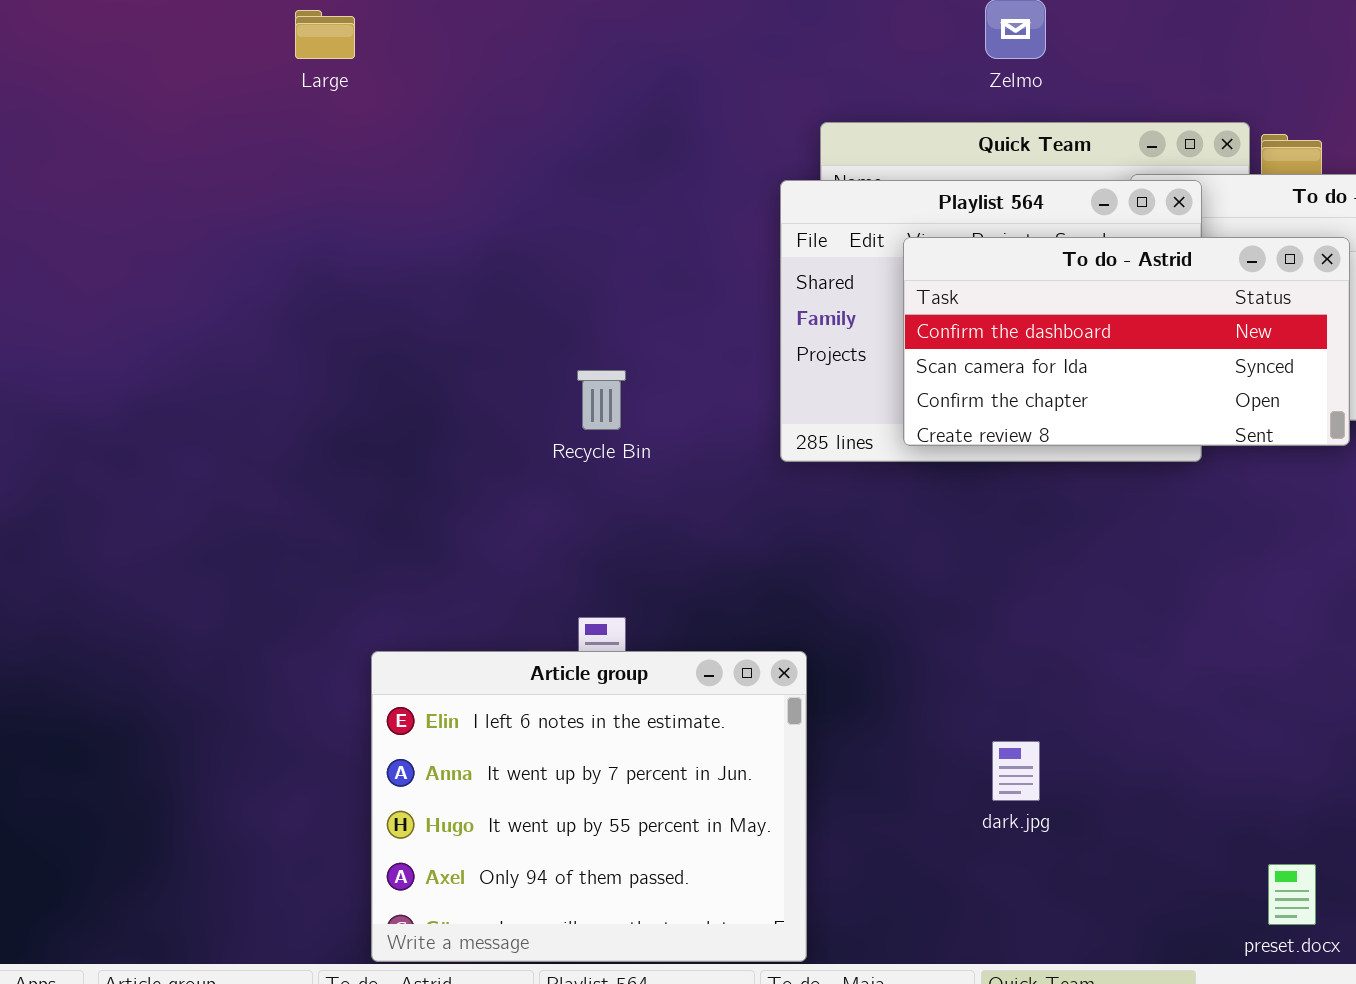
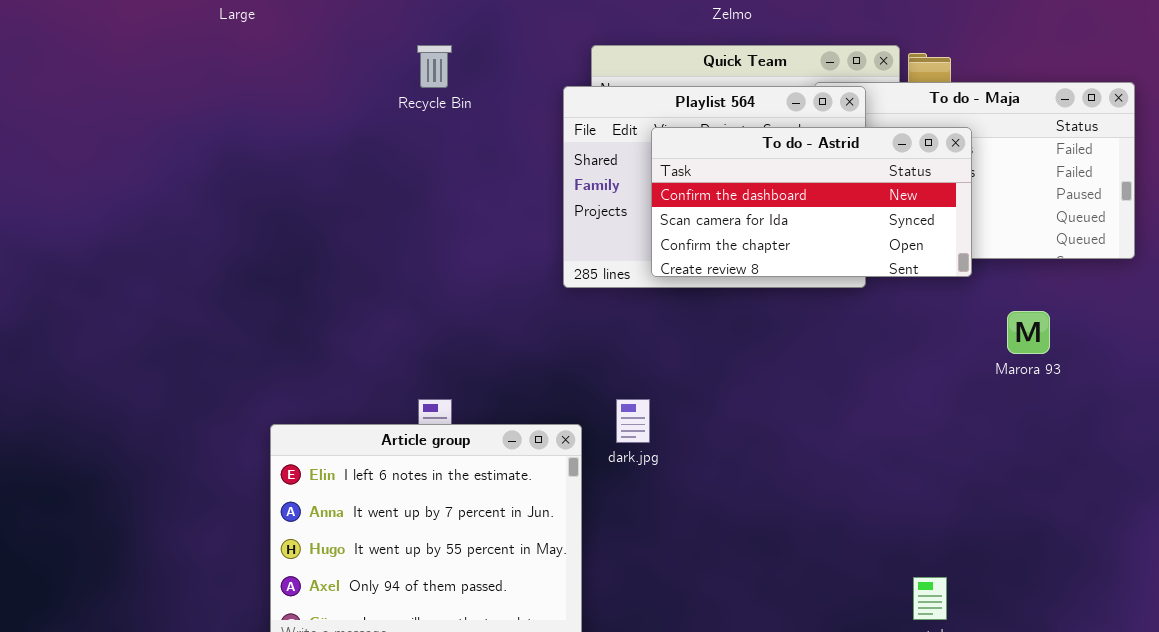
Recycle Bin: [577,370,626,430] -> [417,45,452,88], moved
dark.jpg: [992,741,1040,801] -> [616,399,650,443], moved

